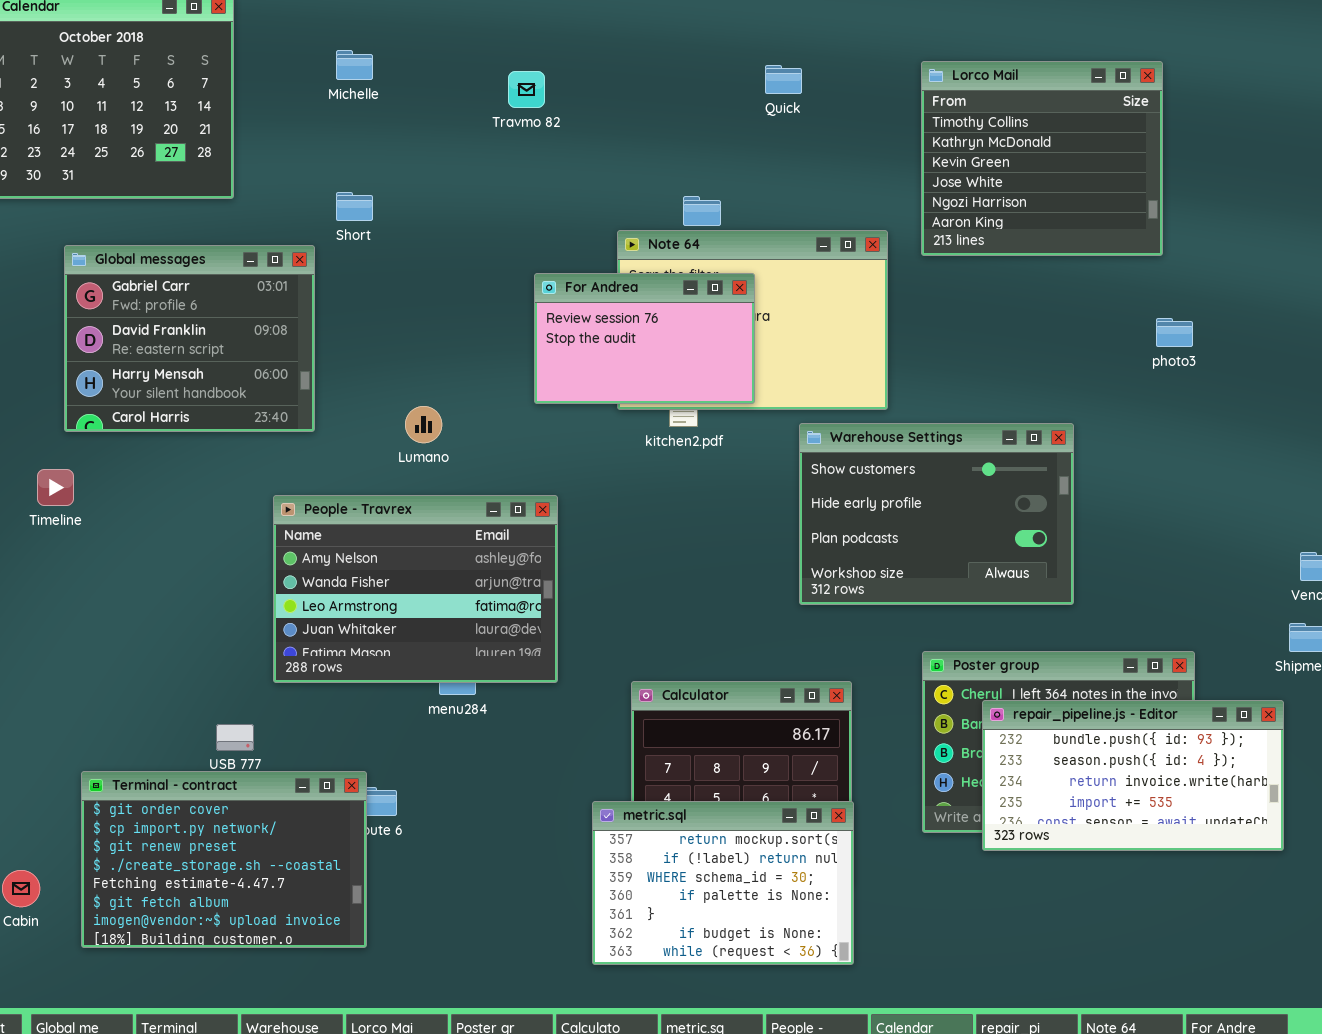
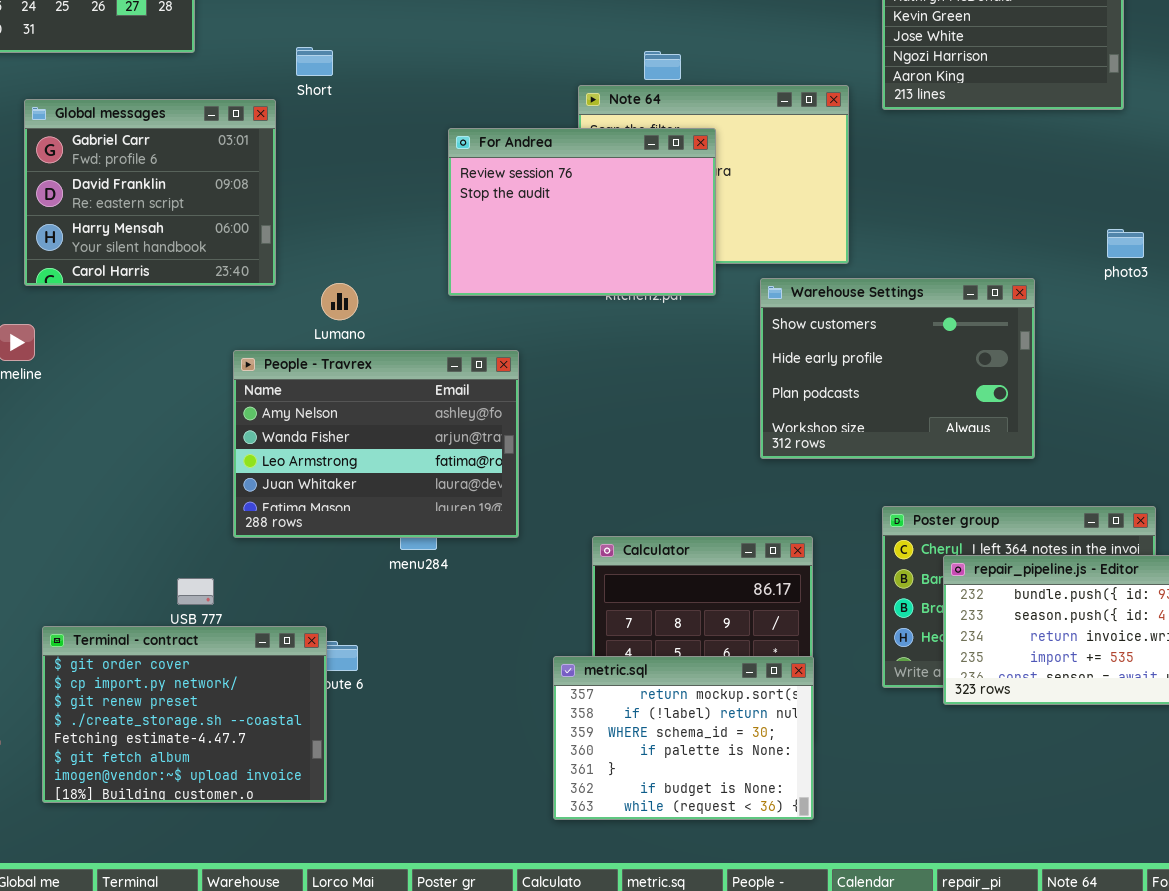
For Andrea: [534,273,755,404] -> [448,128,716,296], resized
photo3: [1156,318,1193,347] -> [1107,229,1144,258], moved
Lumano: [405,406,442,443] -> [321,283,358,320], moved

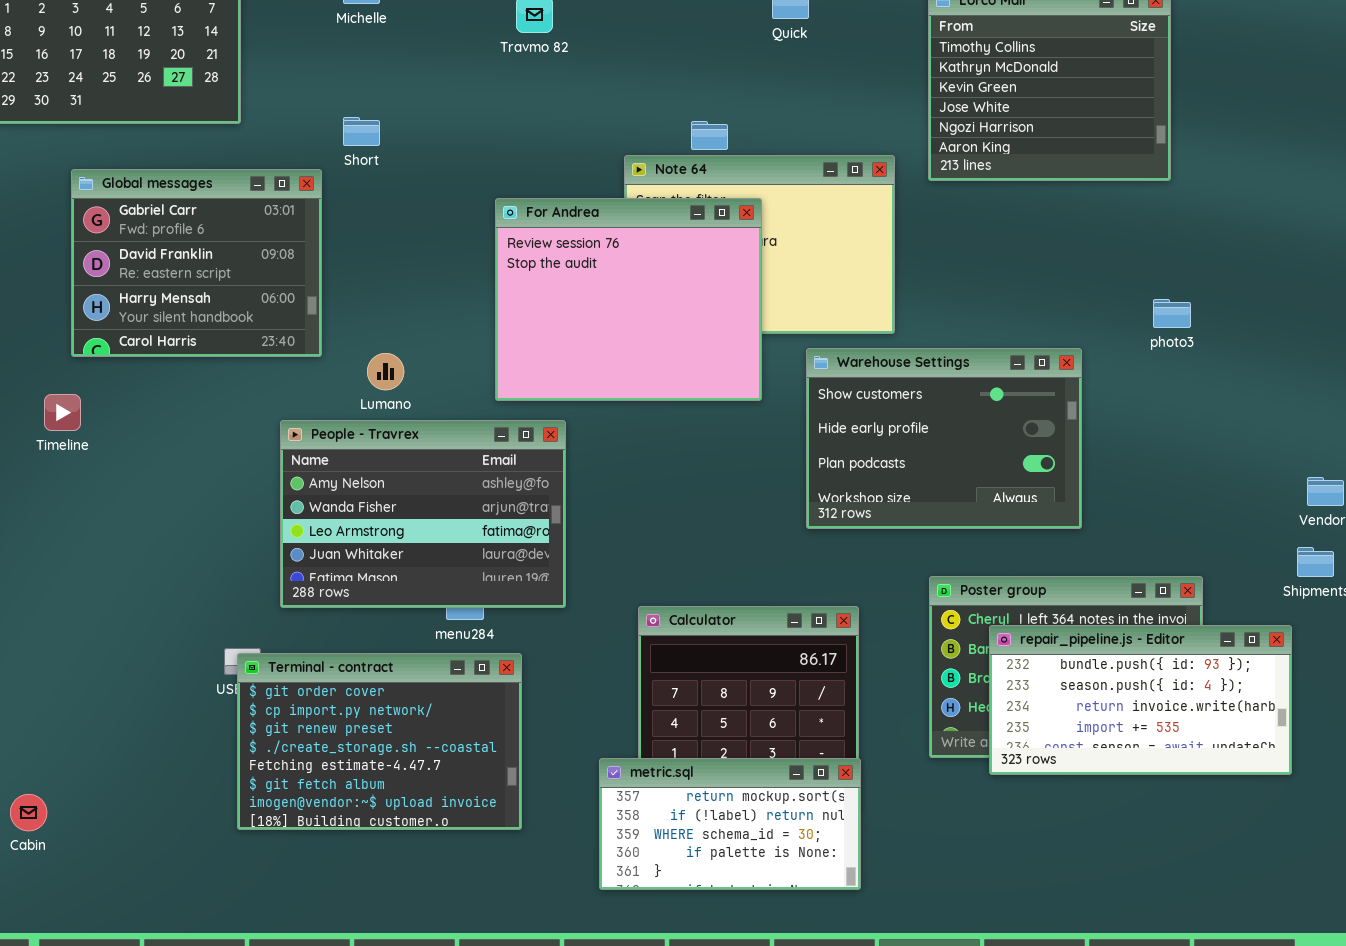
For Andrea: [448,128,716,296] -> [495,198,762,401], resized
Terminal - contract: [42,626,327,803] -> [237,653,522,830], moved
metric.sql: [553,656,814,820] -> [599,758,861,890], resized

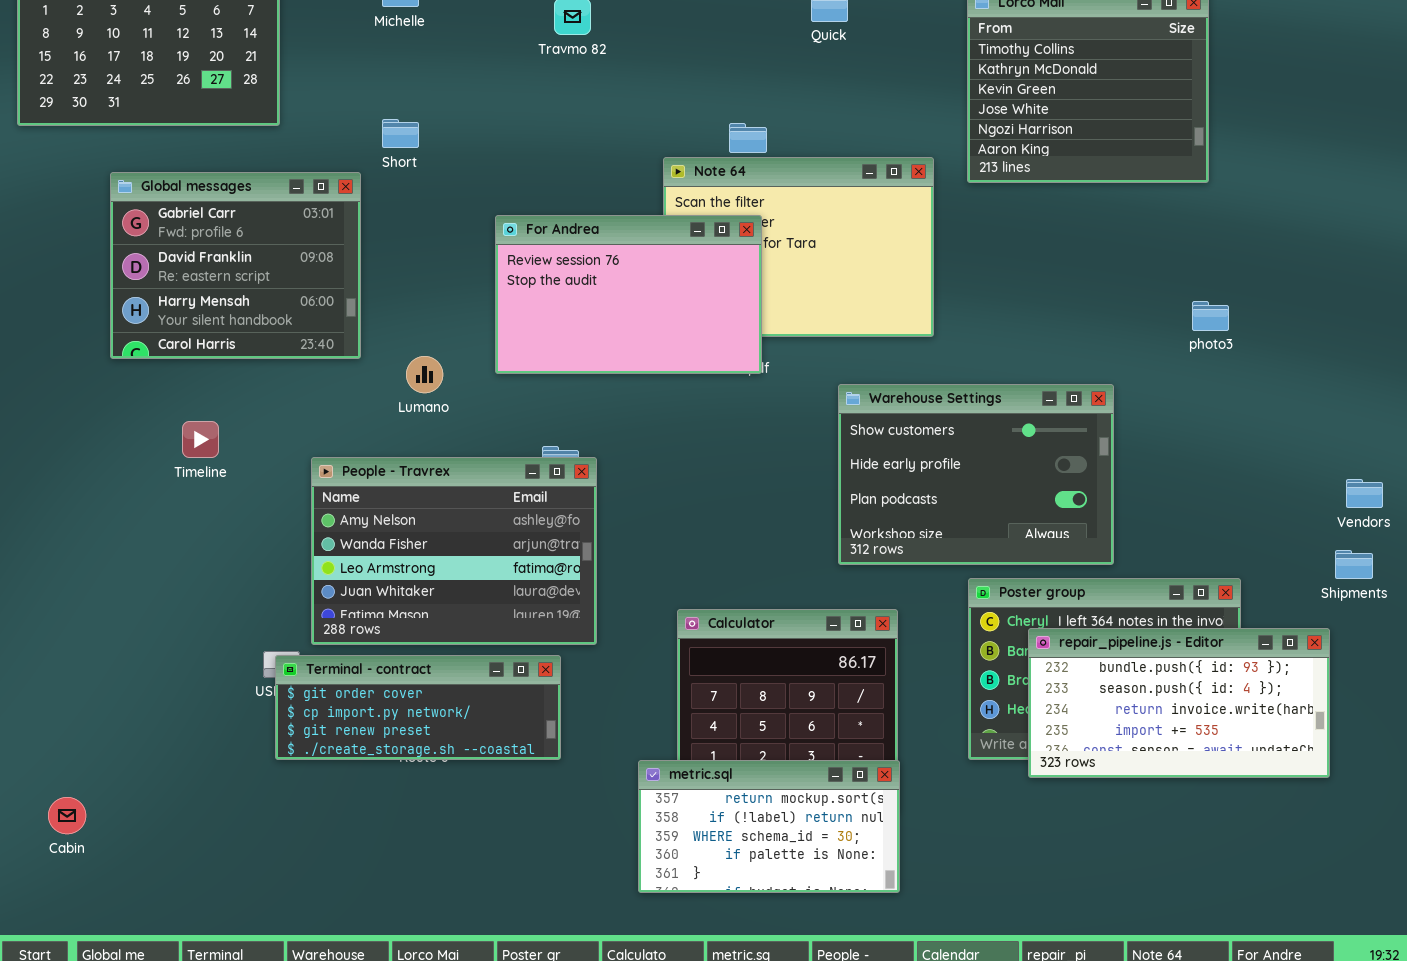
For Andrea: [495,198,762,401] -> [495,215,762,374], moved, resized
Warehouse Settings: [806,348,1082,529] -> [838,384,1114,565], moved
Timeline: [44,394,81,431] -> [182,421,219,458], moved
People - Travrex: [280,420,566,608] -> [311,457,597,645], moved
Terminal - contract: [237,653,522,830] -> [275,655,561,760], resized

